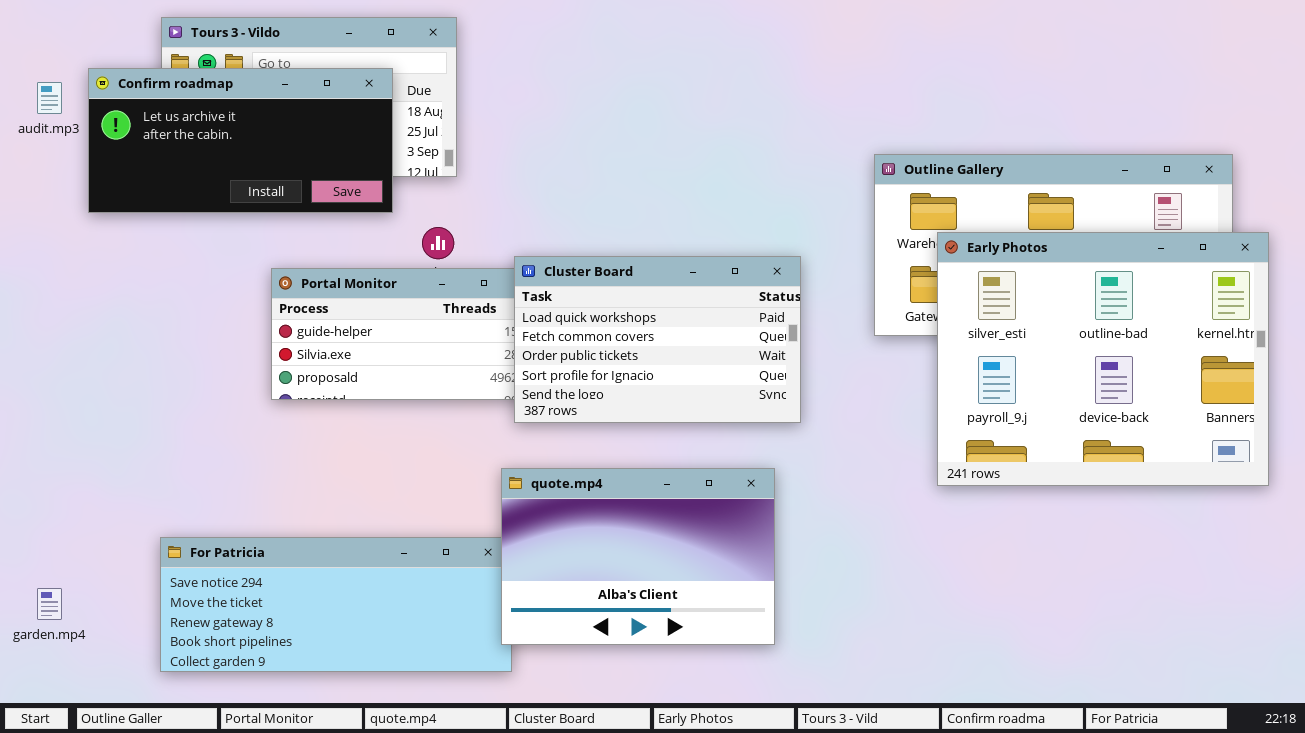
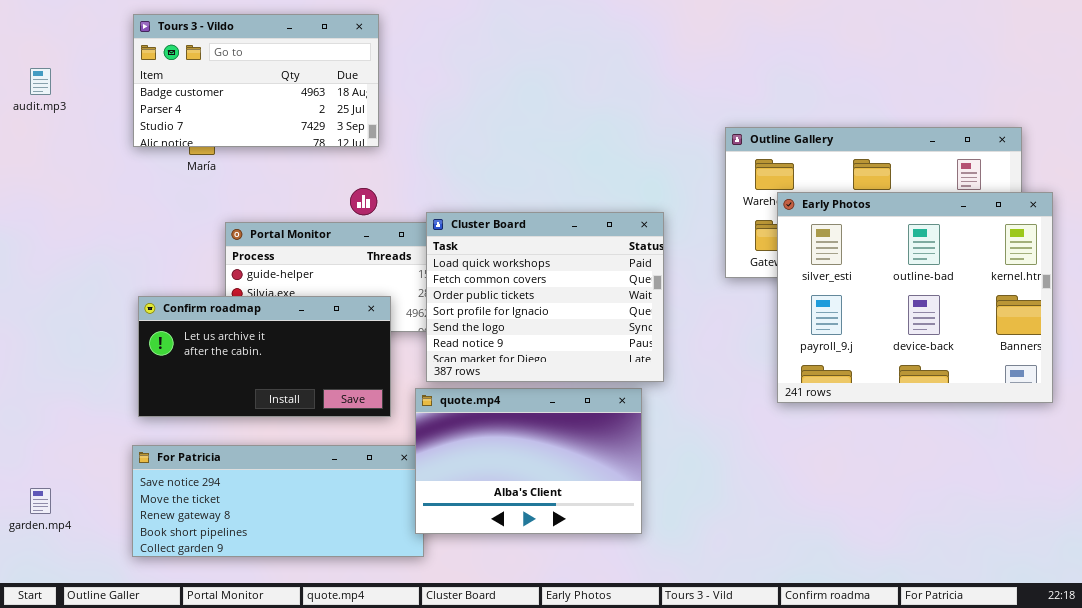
Confirm roadmap: [88,68,393,213] -> [138,296,391,417], moved
Cluster Board: [514,256,801,423] -> [426,212,664,382], resized

